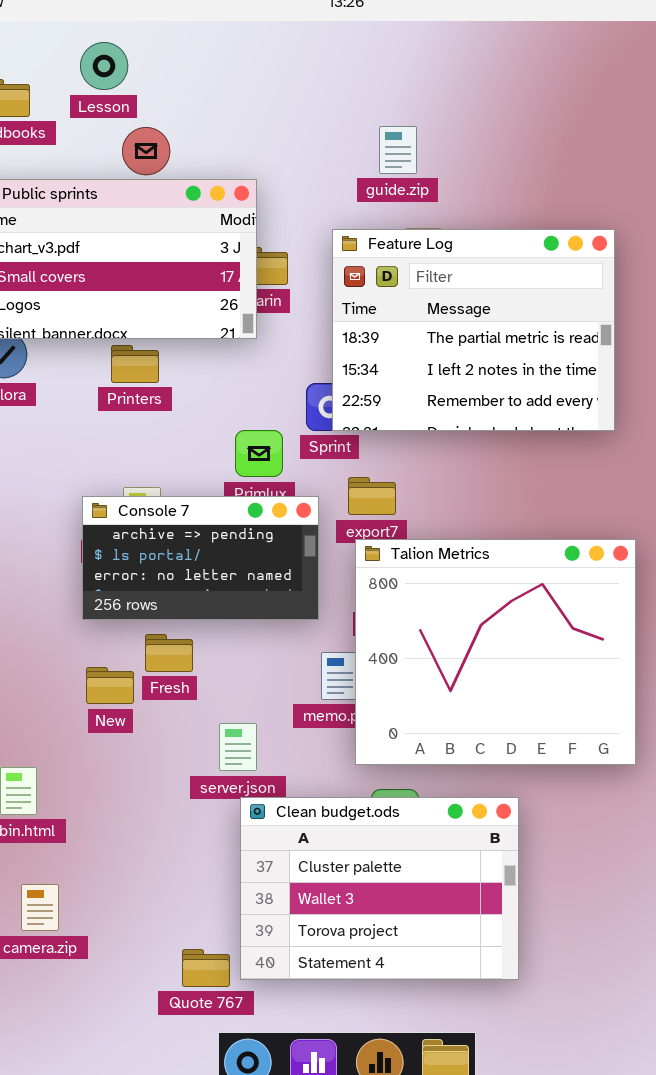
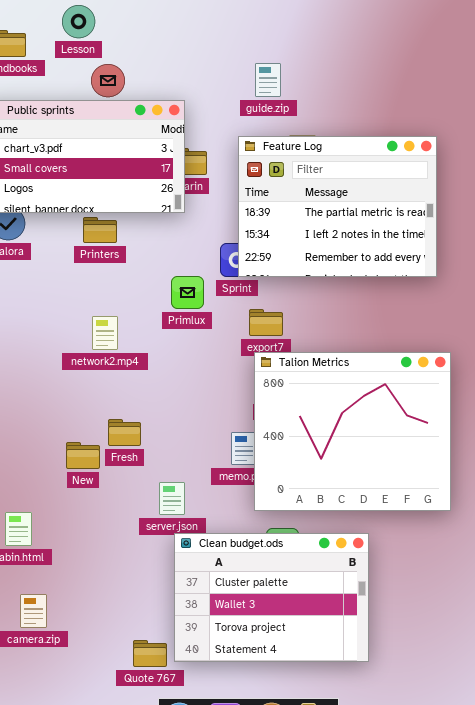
guide.zip: [379,126,417,174] -> [255,63,281,97], moved
Console 7: [82,496,319,620] -> none, closed

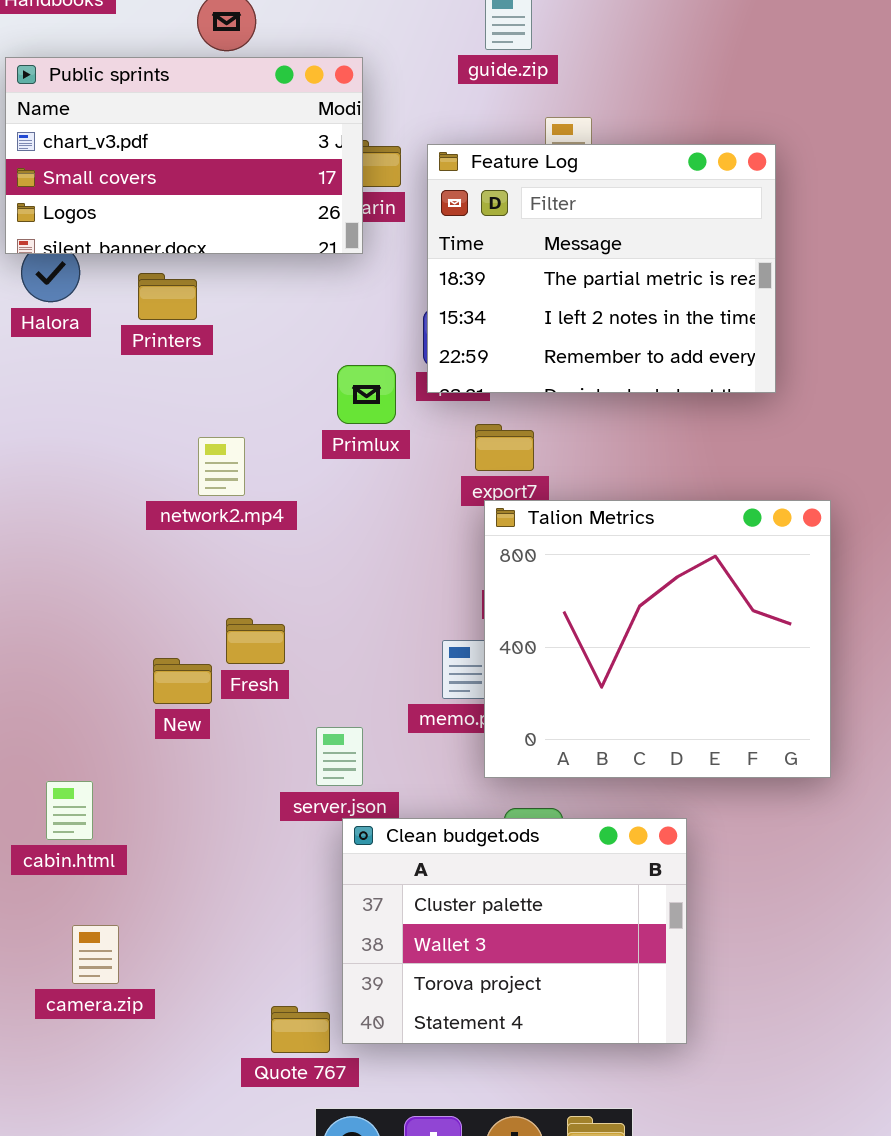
Feature Log: [238,136,437,277] -> [427,144,776,393], moved
Printers: [83,217,117,243] -> [138,273,197,320], moved

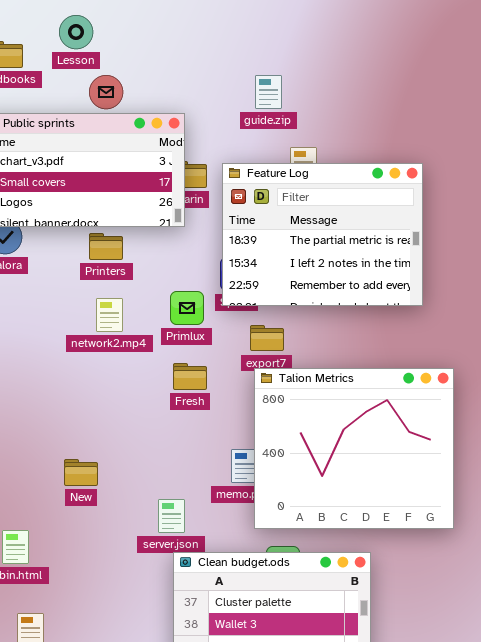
Printers: [138,273,197,320] -> [89,233,123,260], moved
network2.mp4: [198,437,245,496] -> [96,298,123,332], moved
Fresh: [226,618,285,664] -> [173,363,207,390], moved

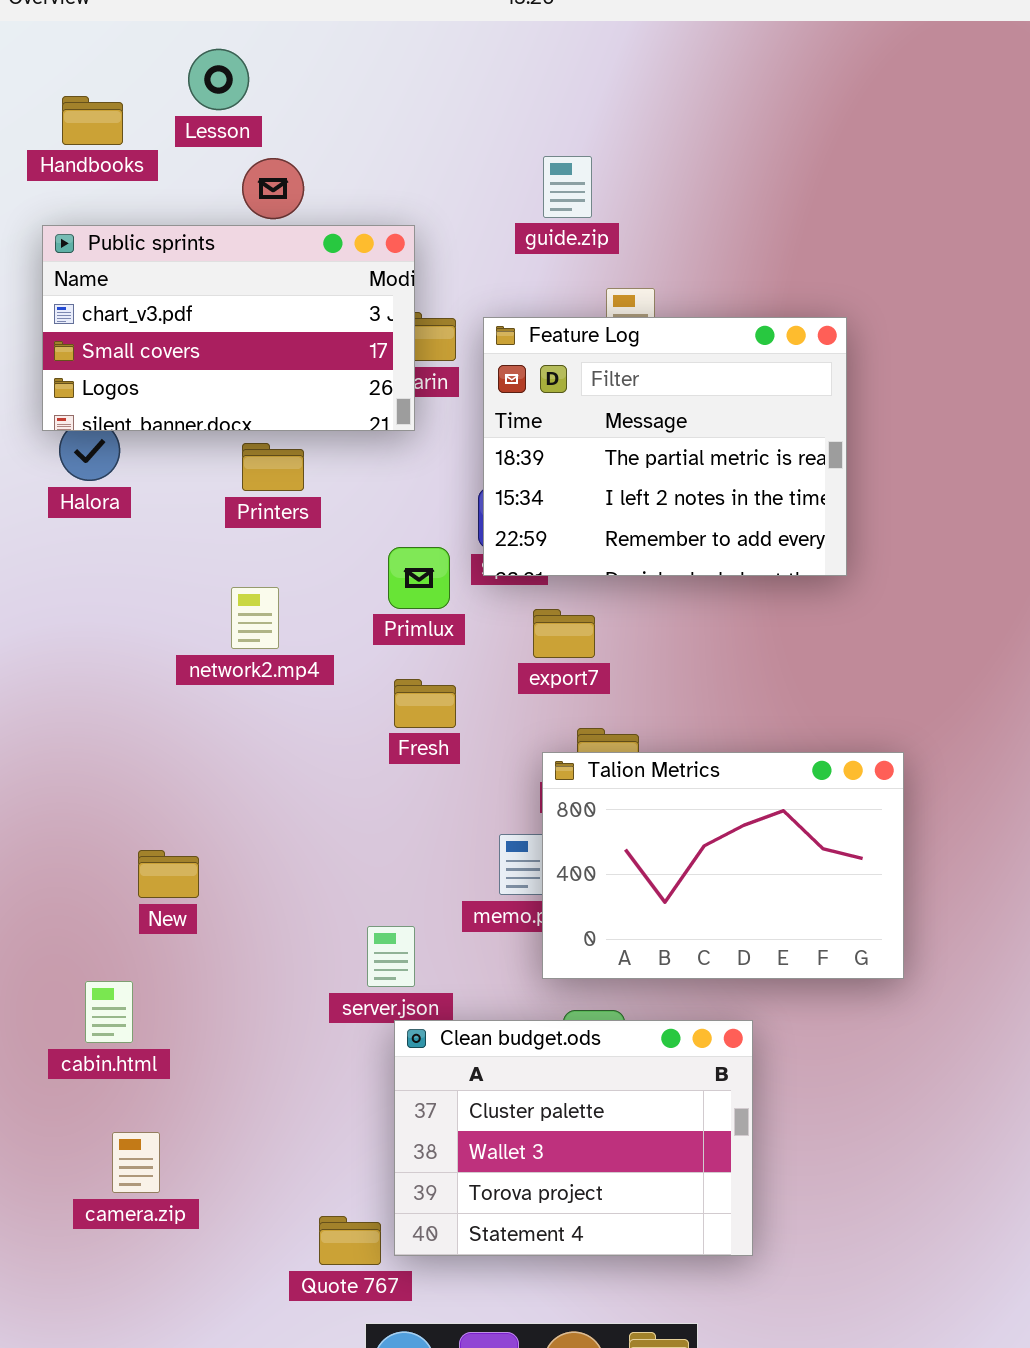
network2.mp4: [96,298,123,332] -> [231,587,279,649], moved
Talion Metrics: [254,368,454,529] -> [542,752,904,979], resized
New: [64,459,98,486] -> [138,850,199,898], moved

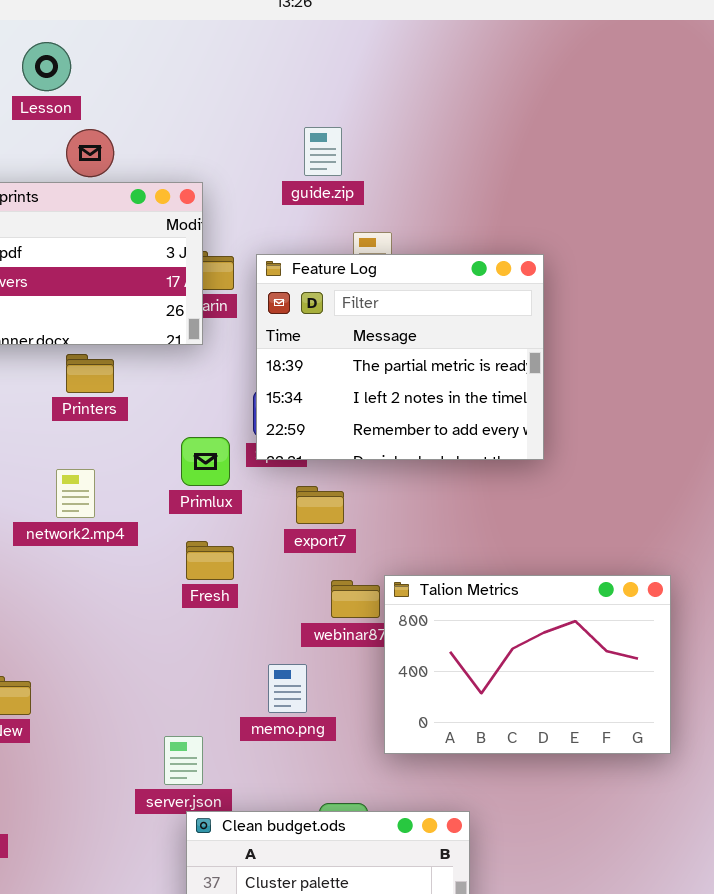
Talion Metrics: [542,752,904,979] -> [384,575,671,754], moved

